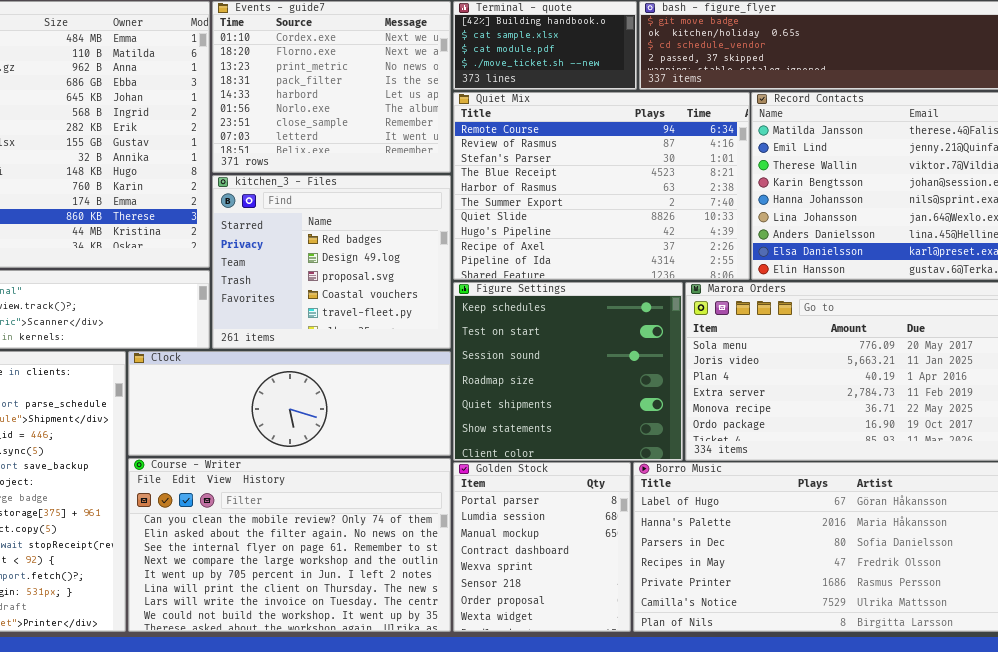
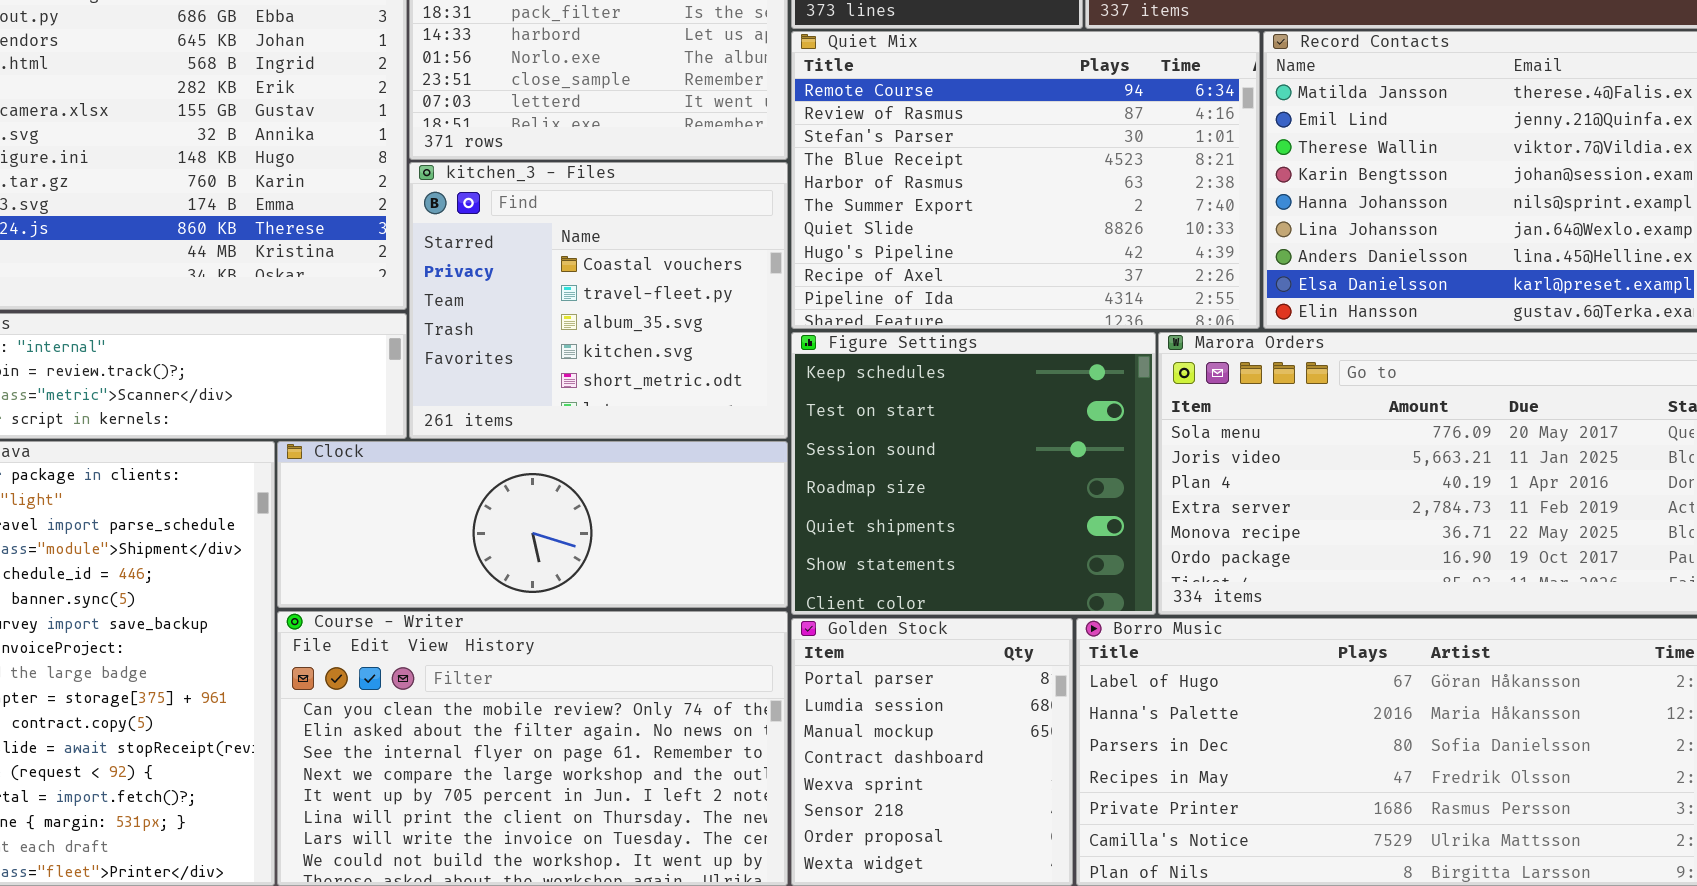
kitchen_3 - Files: [212,175,451,349] -> [409,162,788,439], scrolled down 3 rows

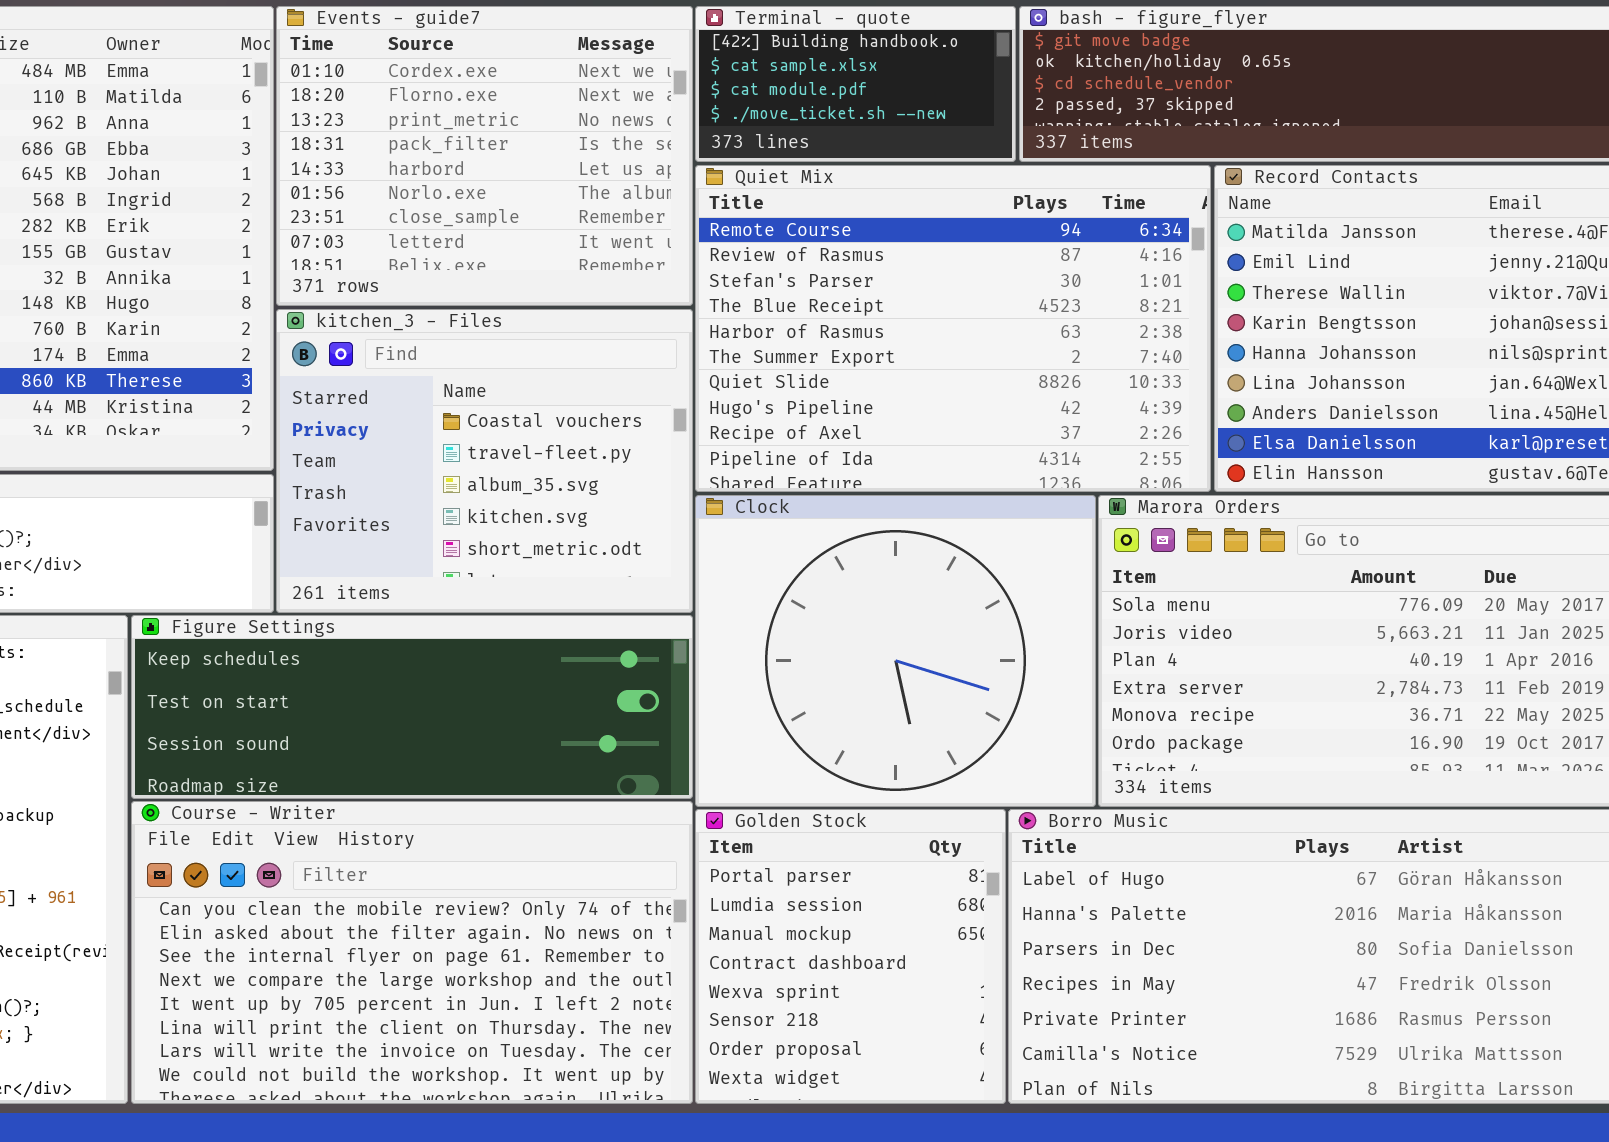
Figure Settings: [791,332,1156,615] -> [131,615,693,799], moved, resized
Clock: [277,441,788,608] -> [695,495,1096,807], moved, resized

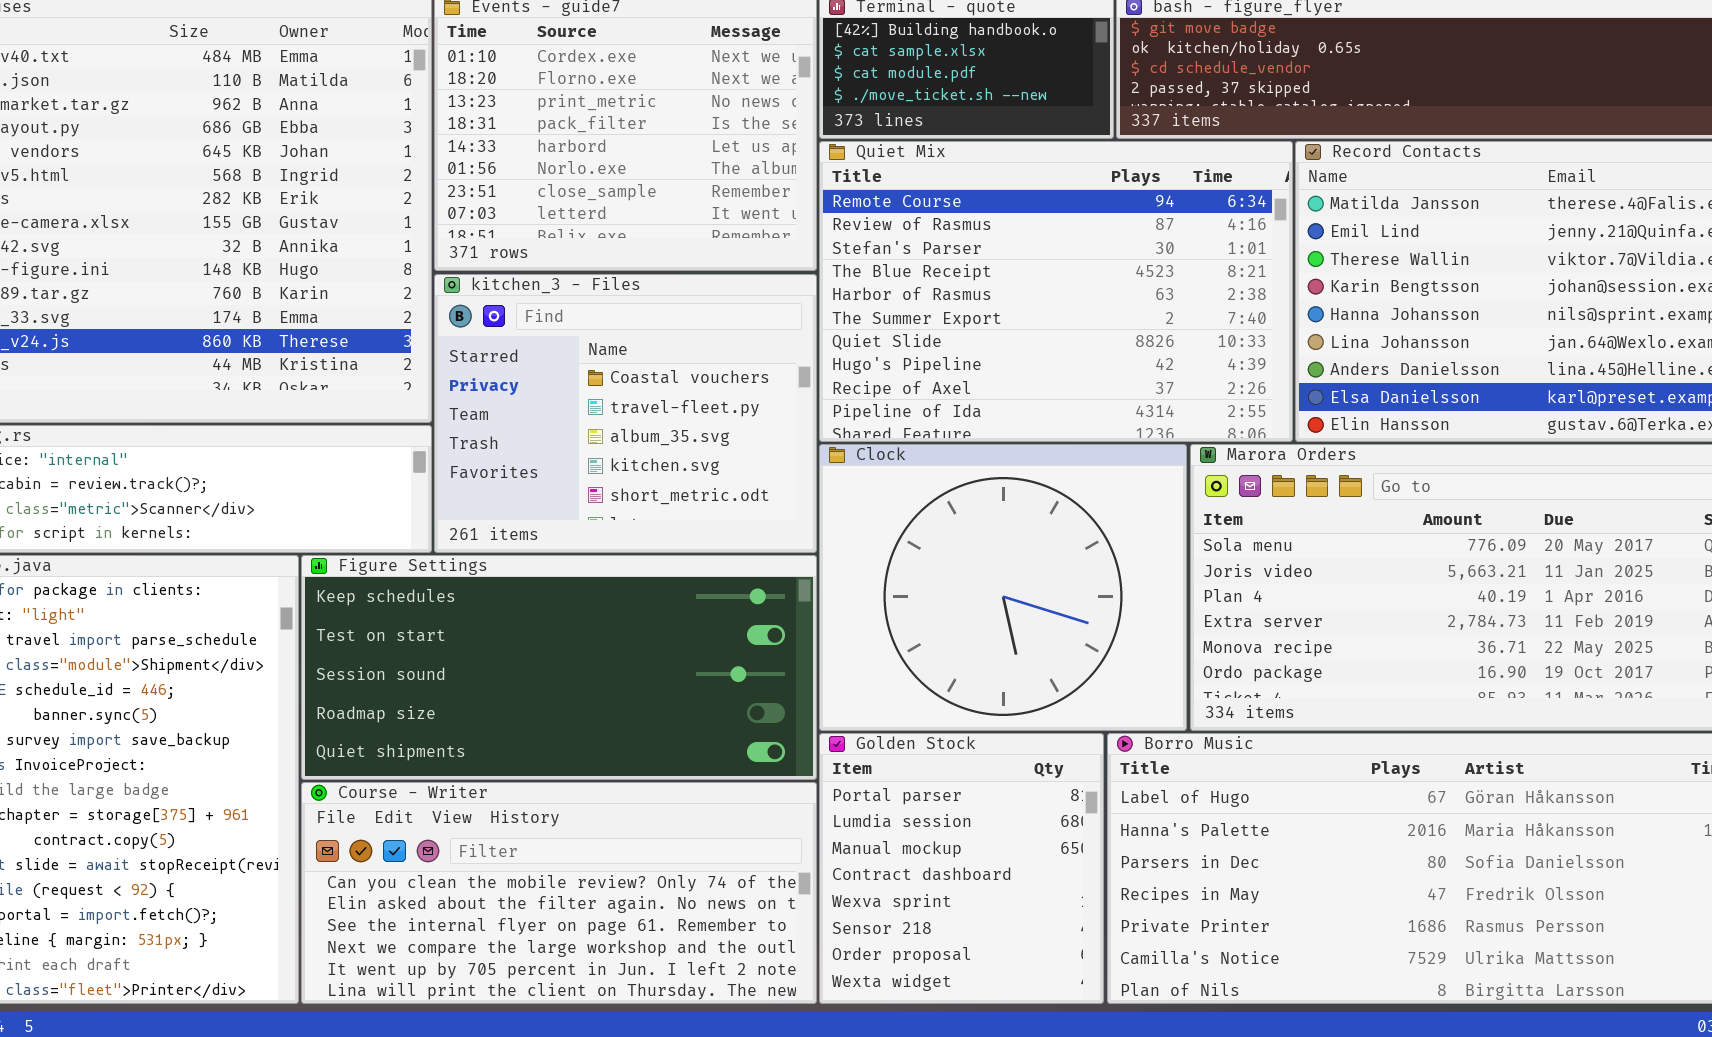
Figure Settings: [131,615,693,799] -> [301,555,817,780], resized
Course - Writer: [131,801,693,1104] -> [301,782,817,1004], resized

